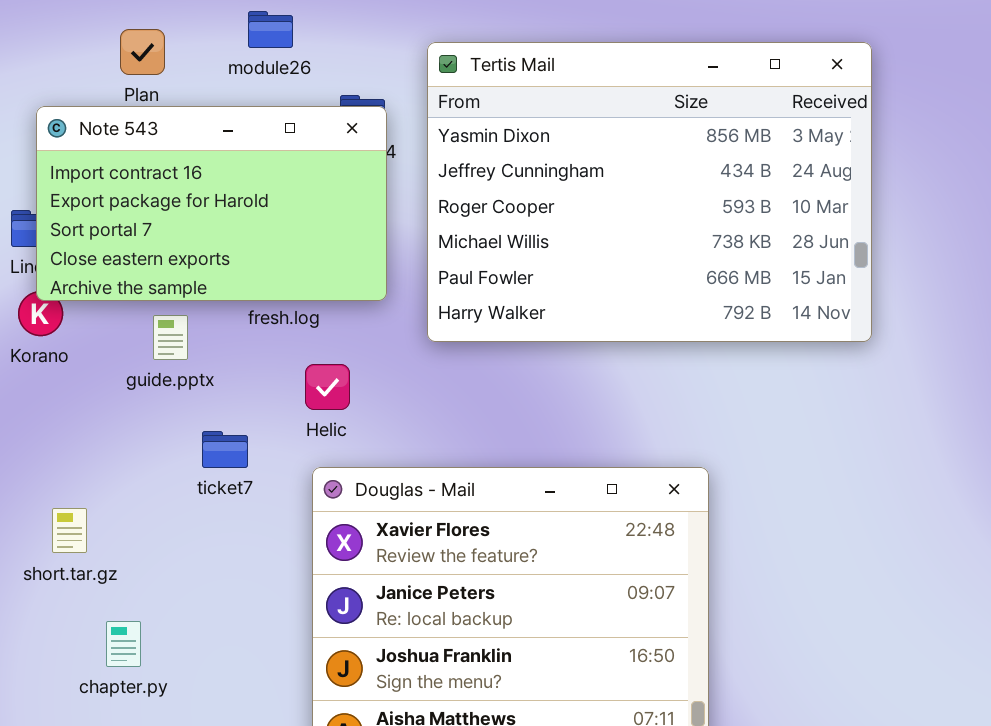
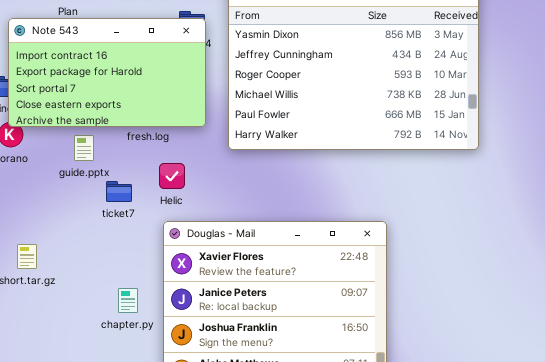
ticket7: [202,431,248,468] -> [106,181,132,202], moved
chapter.py: [106,621,141,667] -> [118,288,138,313], moved

